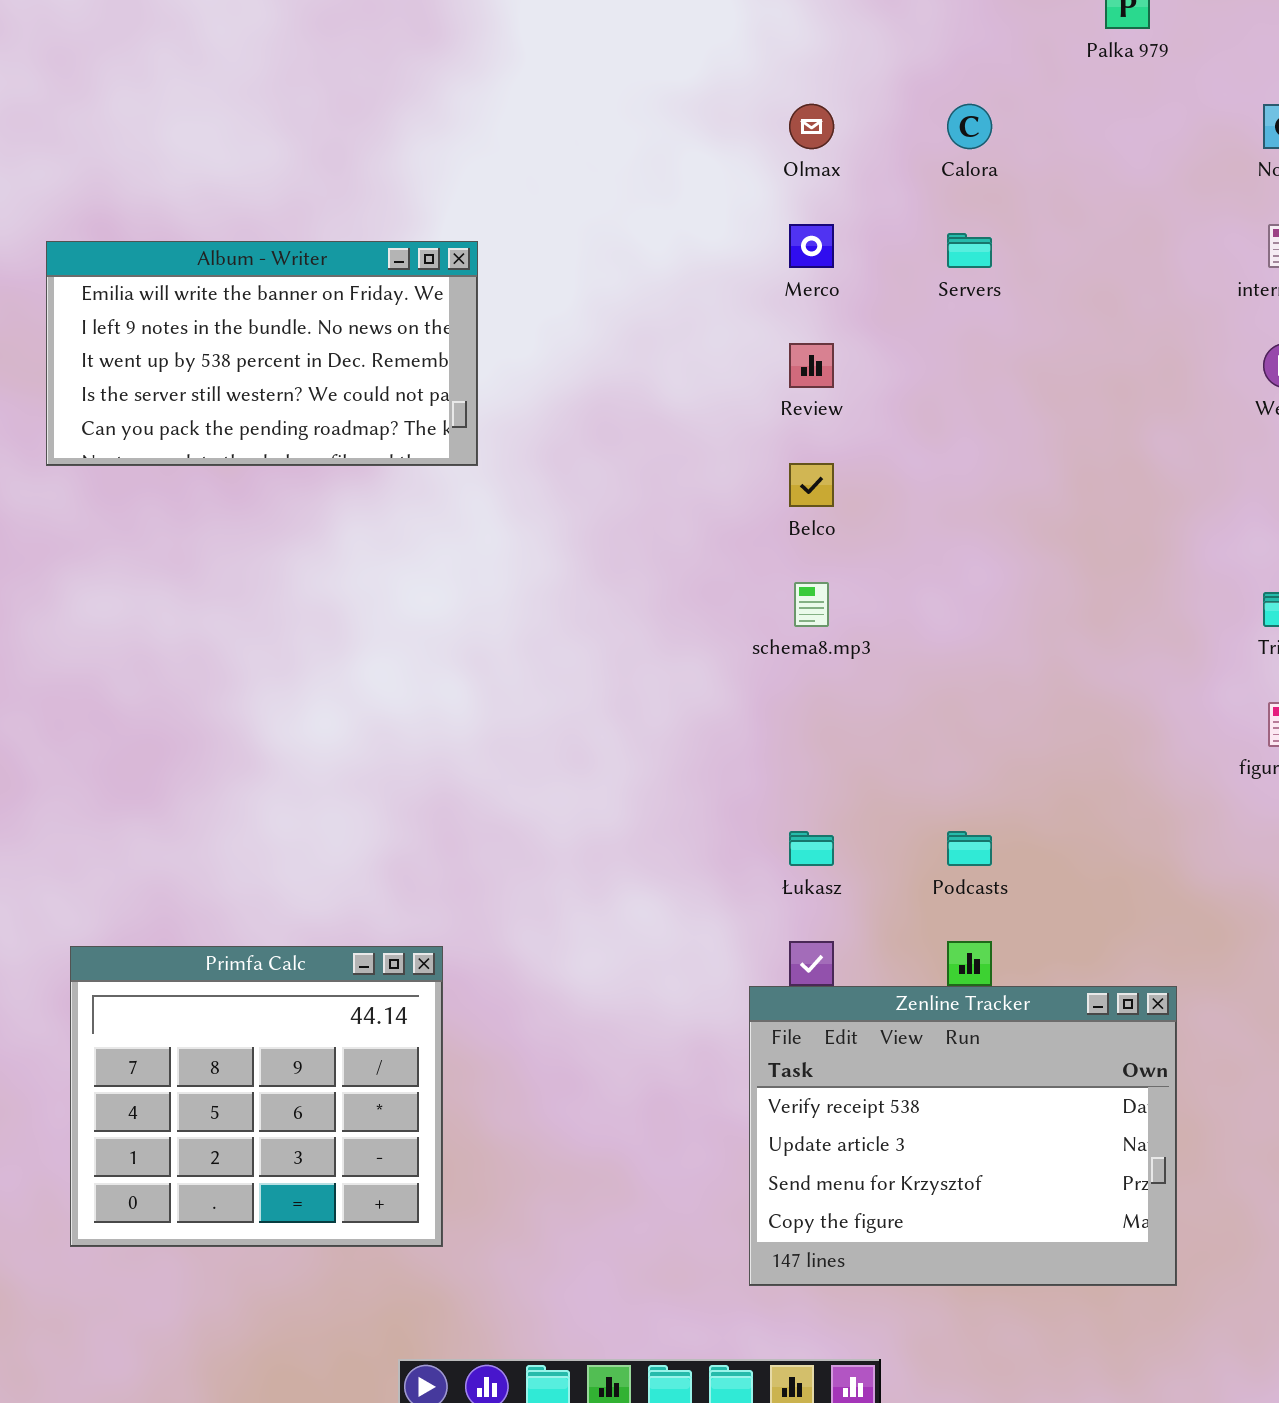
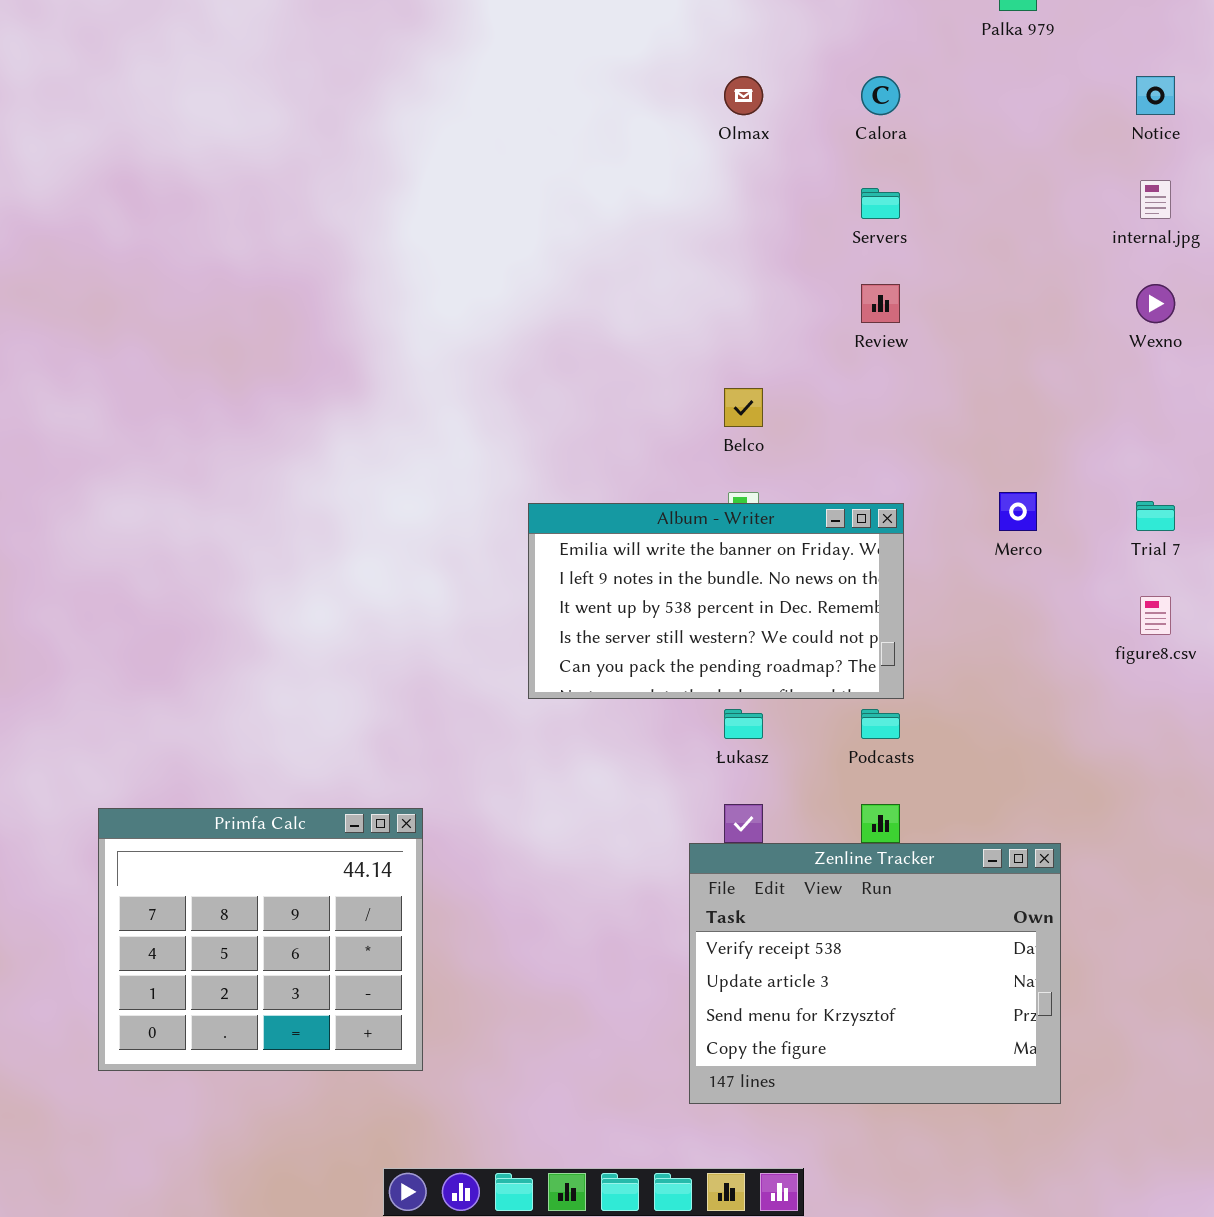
Merco: [789,224,834,268] -> [999,492,1037,531], moved
Album - Writer: [46,241,478,466] -> [528,503,904,699], moved
Review: [789,343,834,388] -> [861,284,900,323], moved

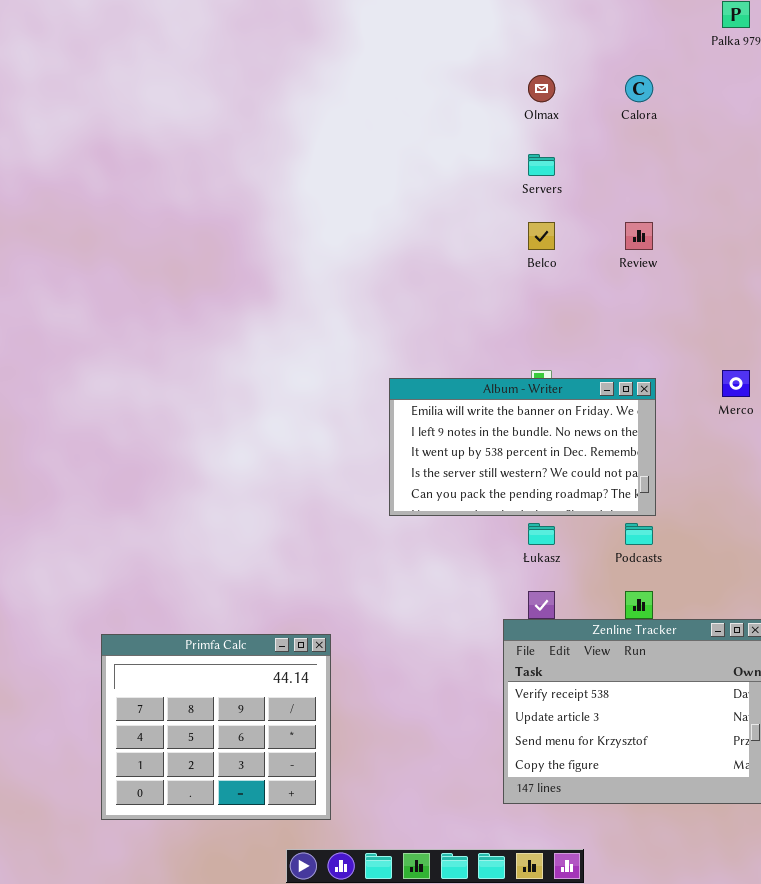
Servers: [861,188,900,219] -> [528,154,555,176], moved
Belco: [724,388,763,427] -> [528,222,555,250], moved
Primfa Calc: [98,808,423,1071] -> [101,634,331,820], moved

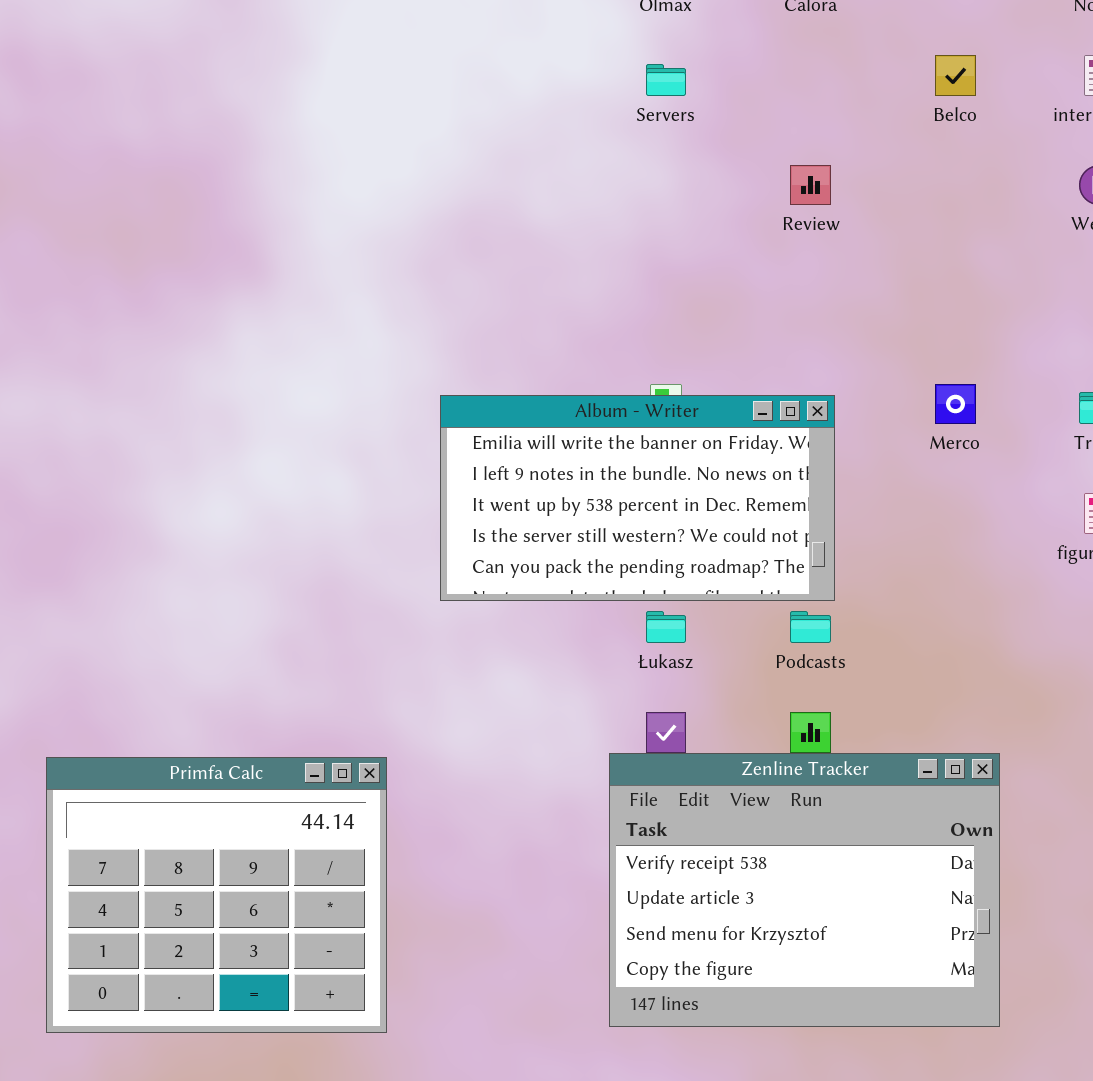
Belco: [528,222,555,250] -> [935,55,976,96], moved
Primfa Calc: [101,634,331,820] -> [46,757,387,1033], moved

